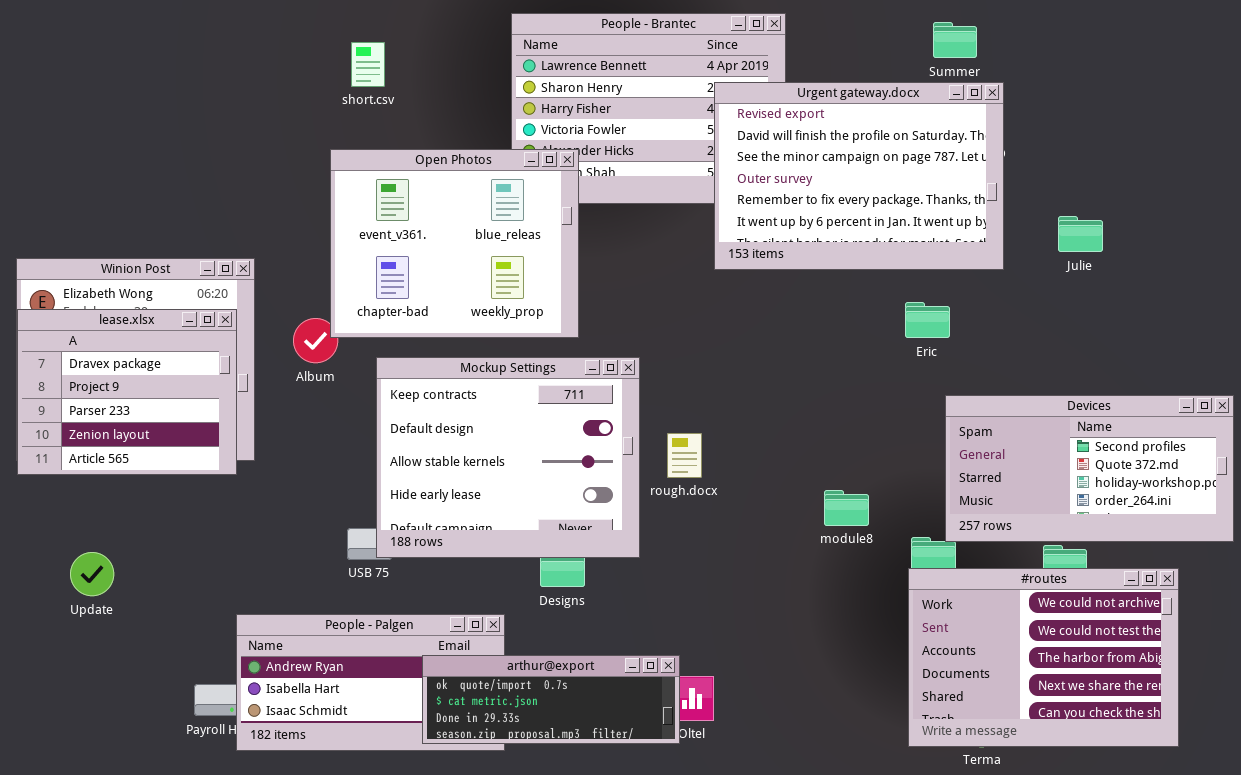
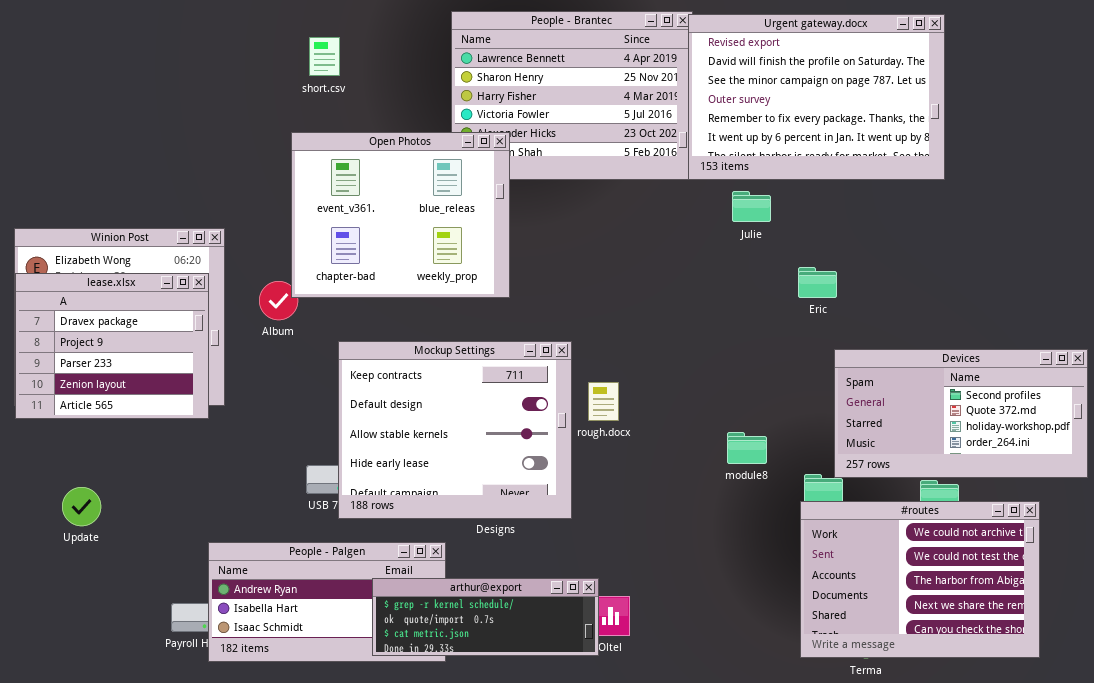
Urgent gateway.docx: [714,82,1004,270] -> [688,14,945,180], moved
Julie: [1058,216,1103,252] -> [732,191,771,222], moved
Mockup Settings: [376,357,640,558] -> [338,341,572,519], moved
arthur@export: [422,655,680,744] -> [372,578,599,656], scrolled up 1 row

